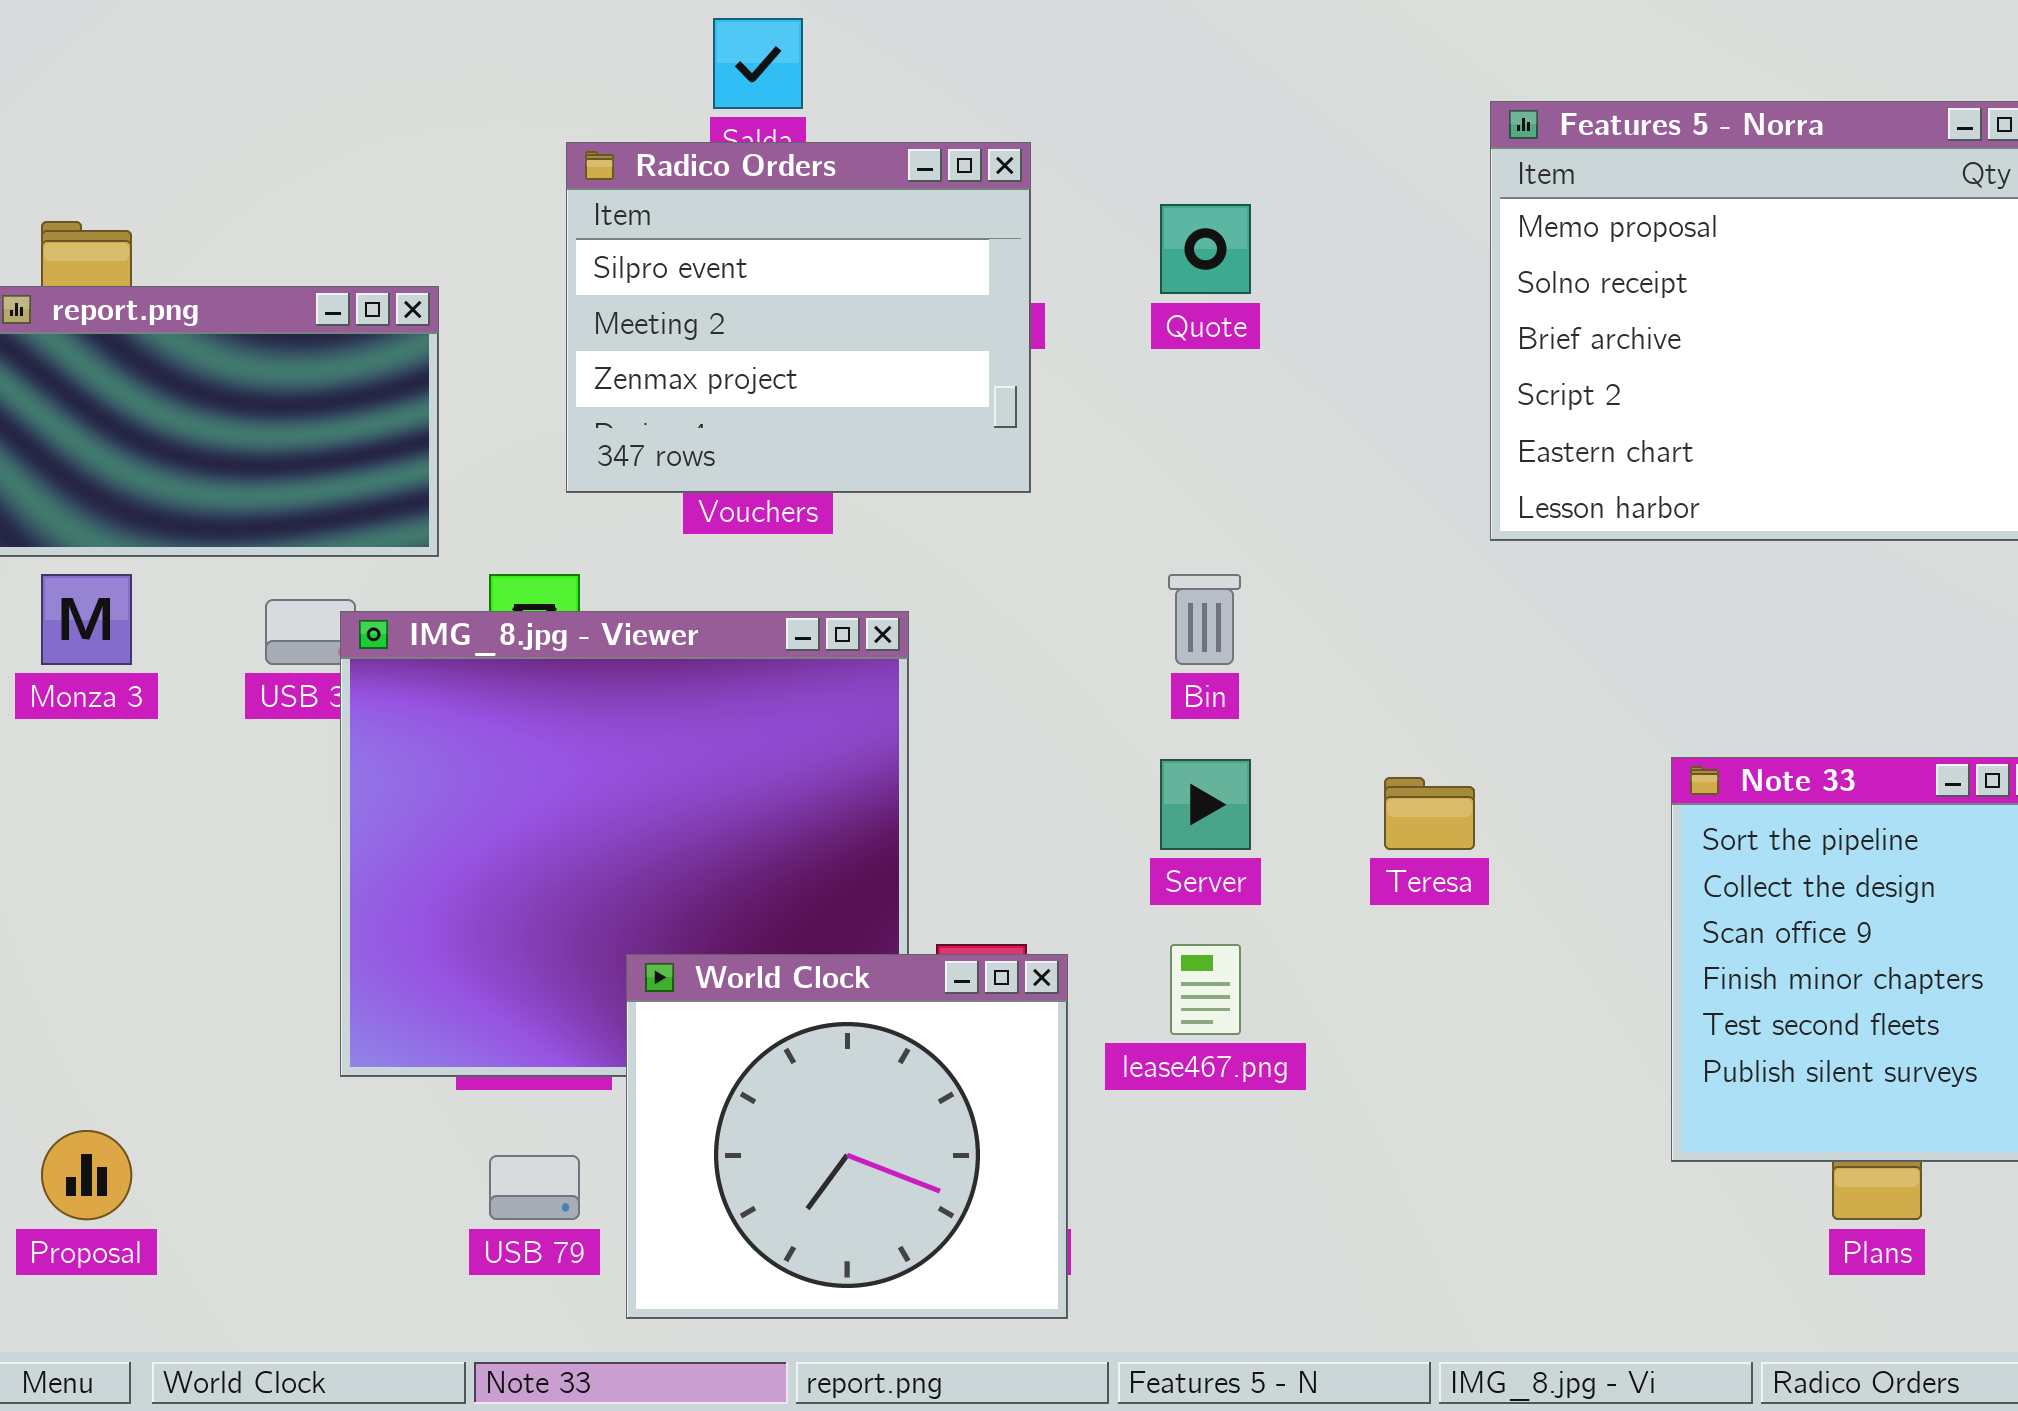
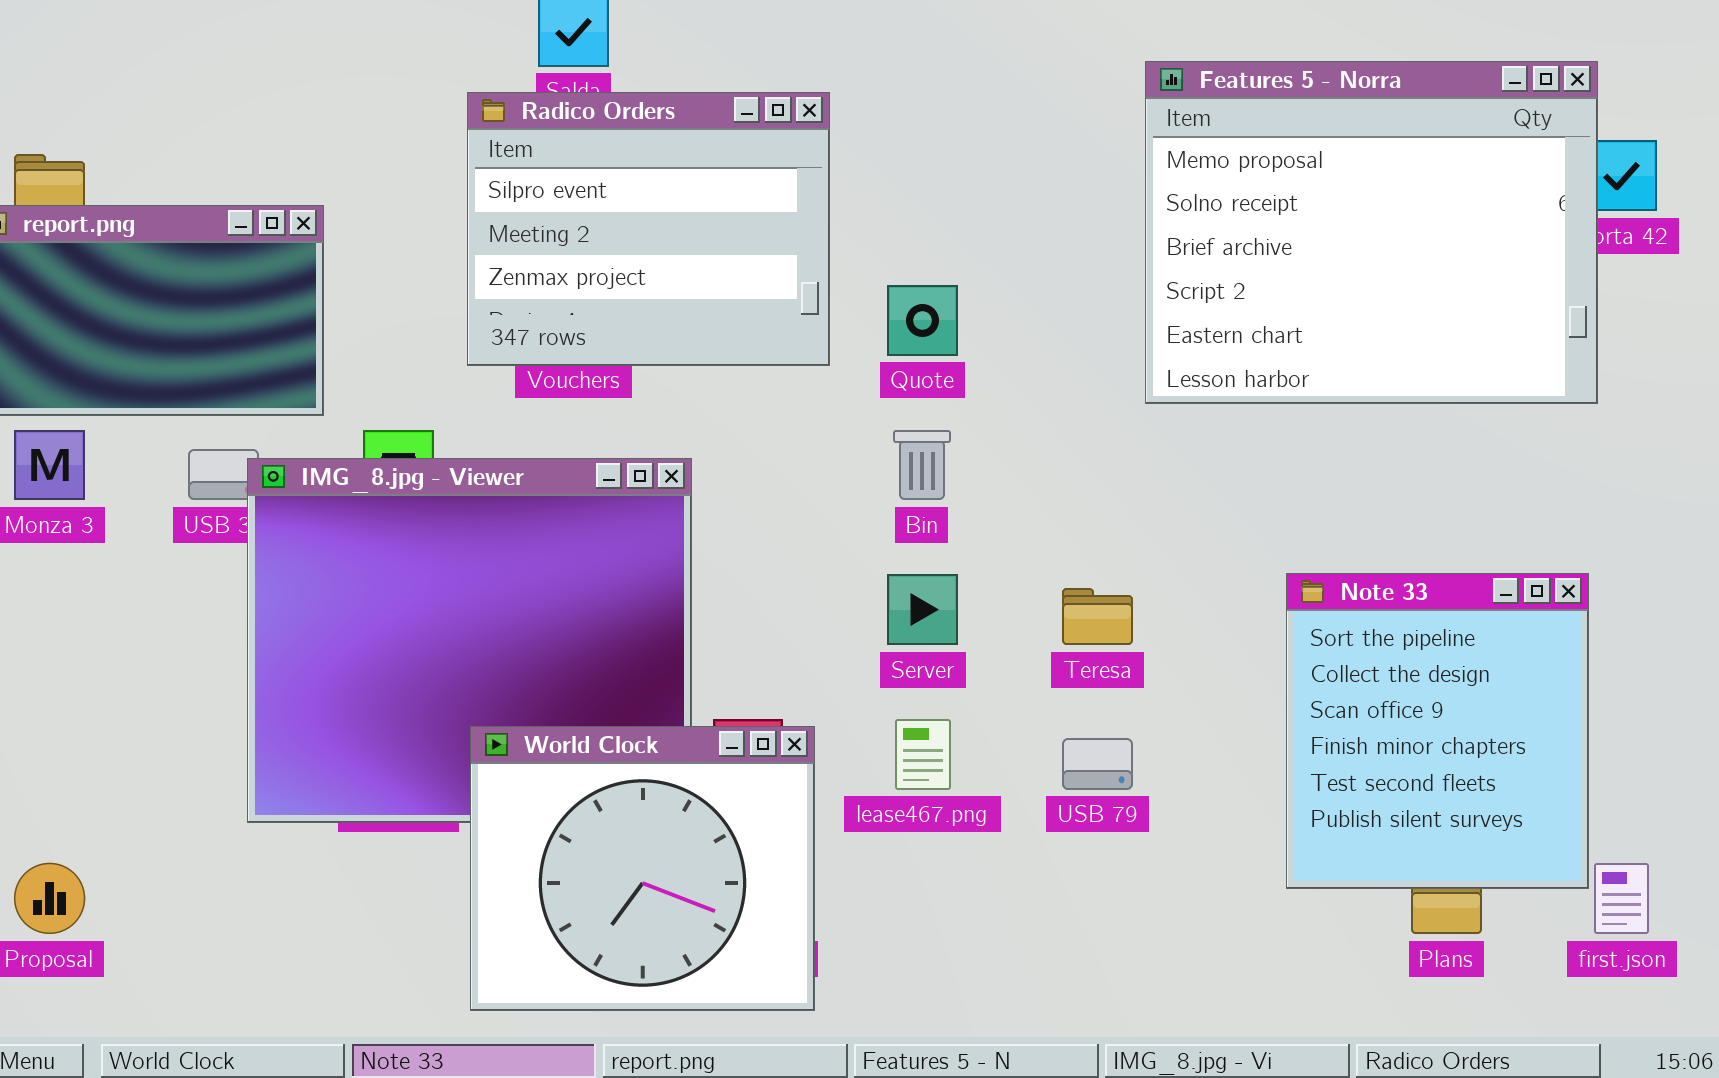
Radico Orders: [566,142,1031,493] -> [467,92,830,366], moved
Quote: [1160,204,1251,294] -> [887,285,958,356], moved
USB 79: [489,1155,580,1220] -> [1062,738,1133,790], moved

